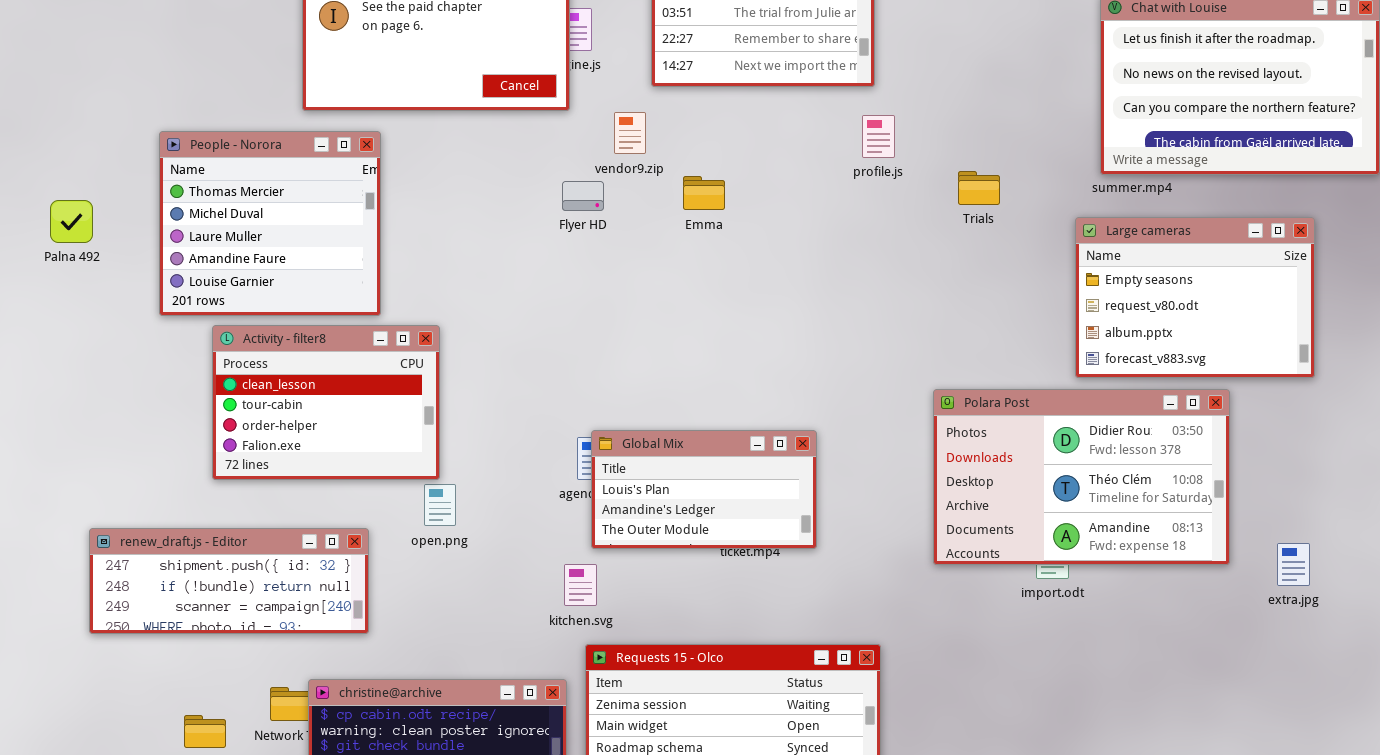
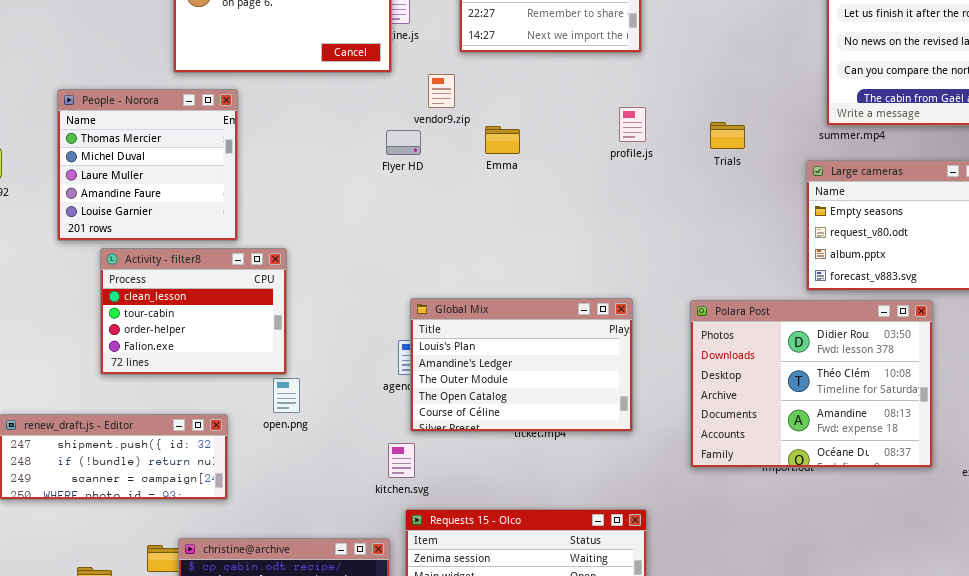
profile.js: [862,115,895,158] -> [619,107,646,142], moved
Polara Post: [933,389,1230,565] -> [690,300,933,468], resized
Global Mix: [591,430,817,549] -> [410,298,633,432], resized

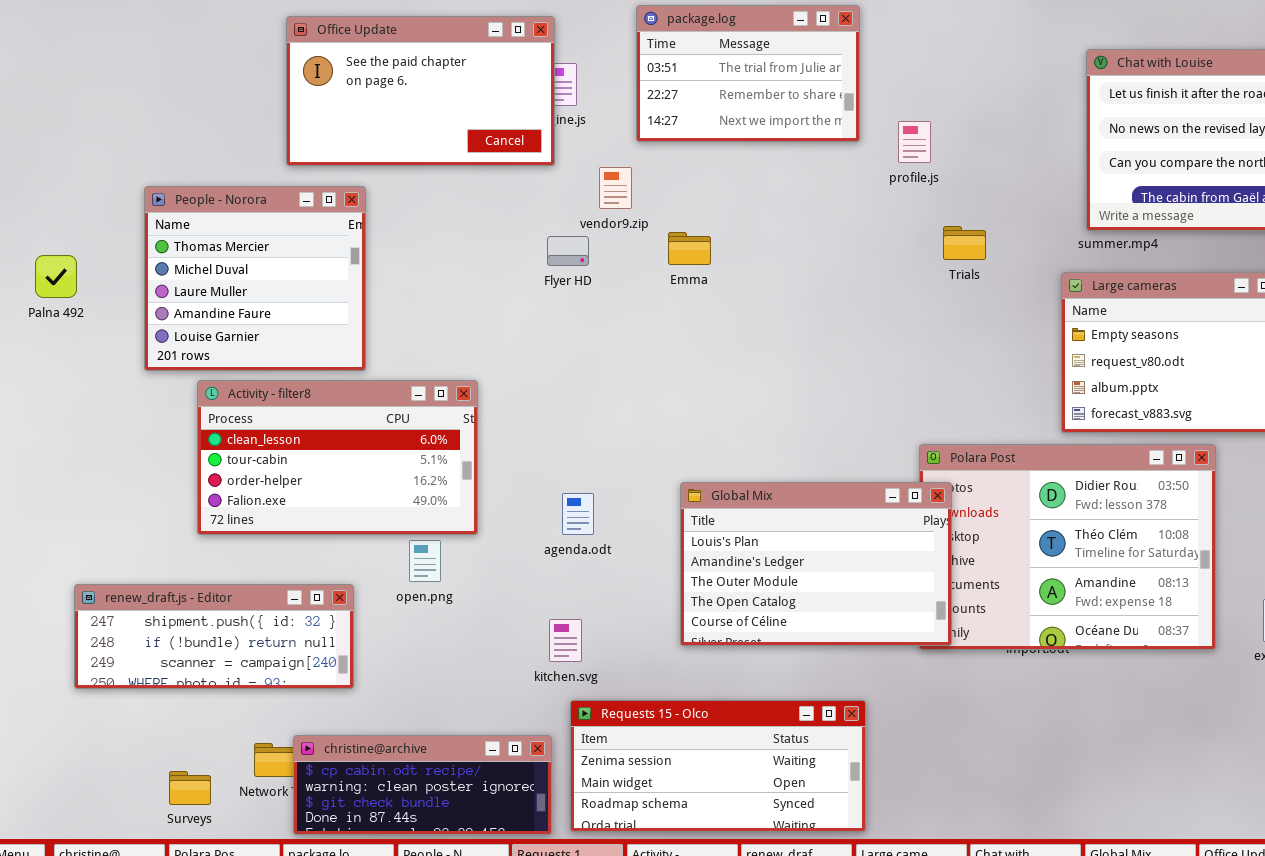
profile.js: [619,107,646,142] -> [898,121,931,163], moved
Activity - filter8: [100,248,287,375] -> [197,380,478,535], resized
Global Mix: [410,298,633,432] -> [680,482,952,646], moved

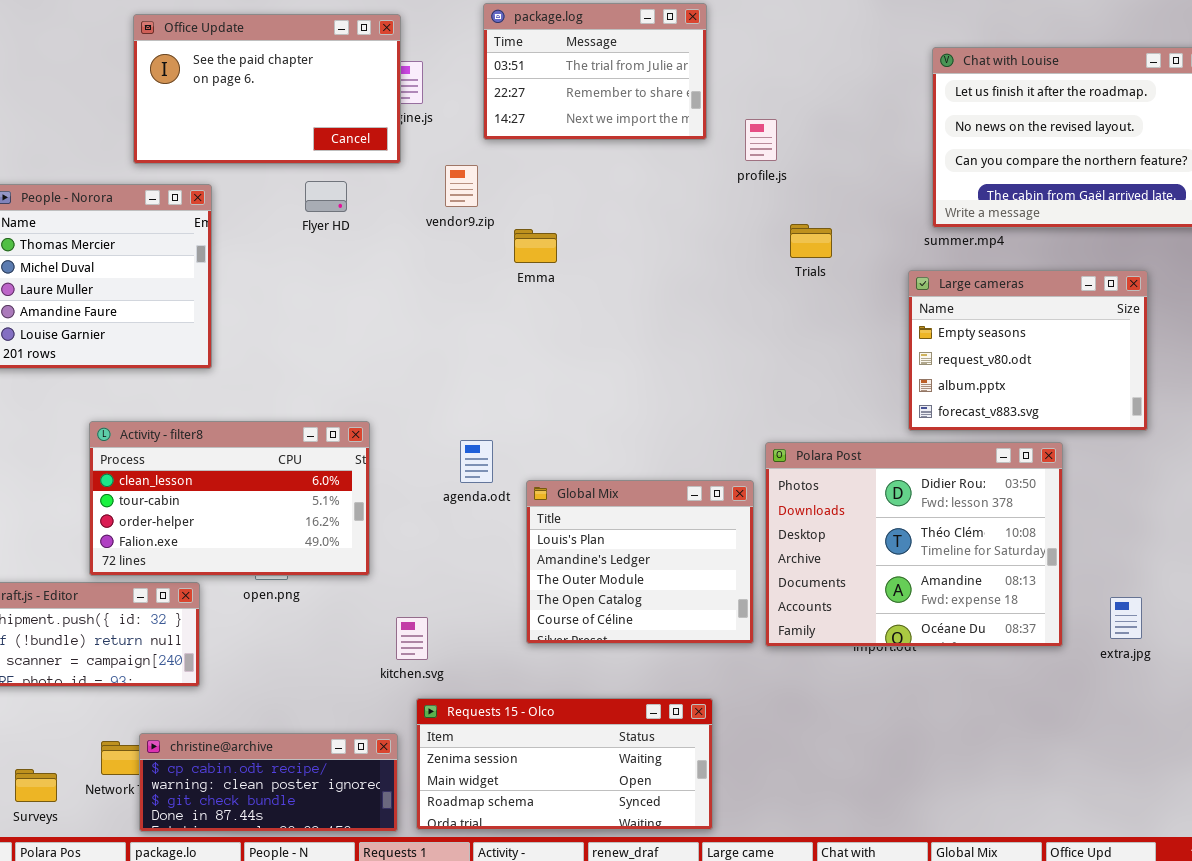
Flyer HD: [547,236,589,266] -> [305,181,347,212], moved
Activity - filter8: [197,380,478,535] -> [89,421,370,576], moved
Global Mix: [680,482,952,646] -> [526,480,754,644], resized
agenda.odt: [562,493,594,535] -> [460,440,493,483], moved

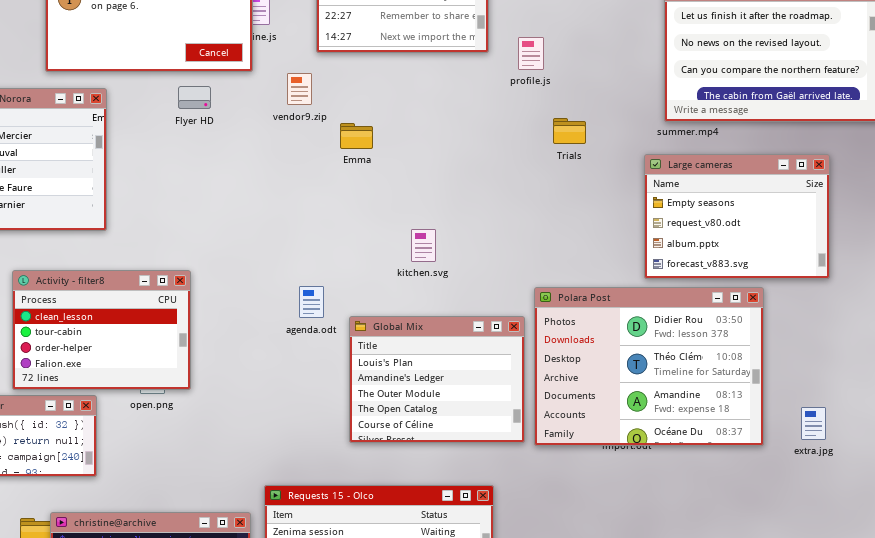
Activity - filter8: [89,421,370,576] -> [12,270,191,390], resized
kitchen.svg: [396,617,428,660] -> [411,229,436,262], moved

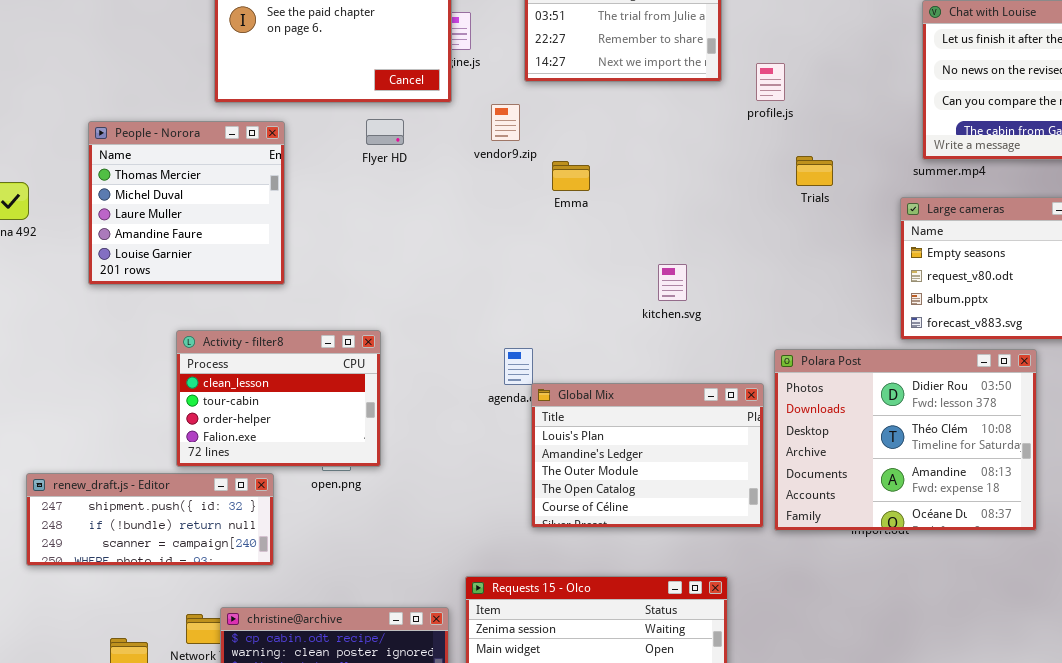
kitchen.svg: [411,229,436,262] -> [658,264,687,301], moved
Global Mix: [349,316,525,443] -> [531,383,764,528], resized

